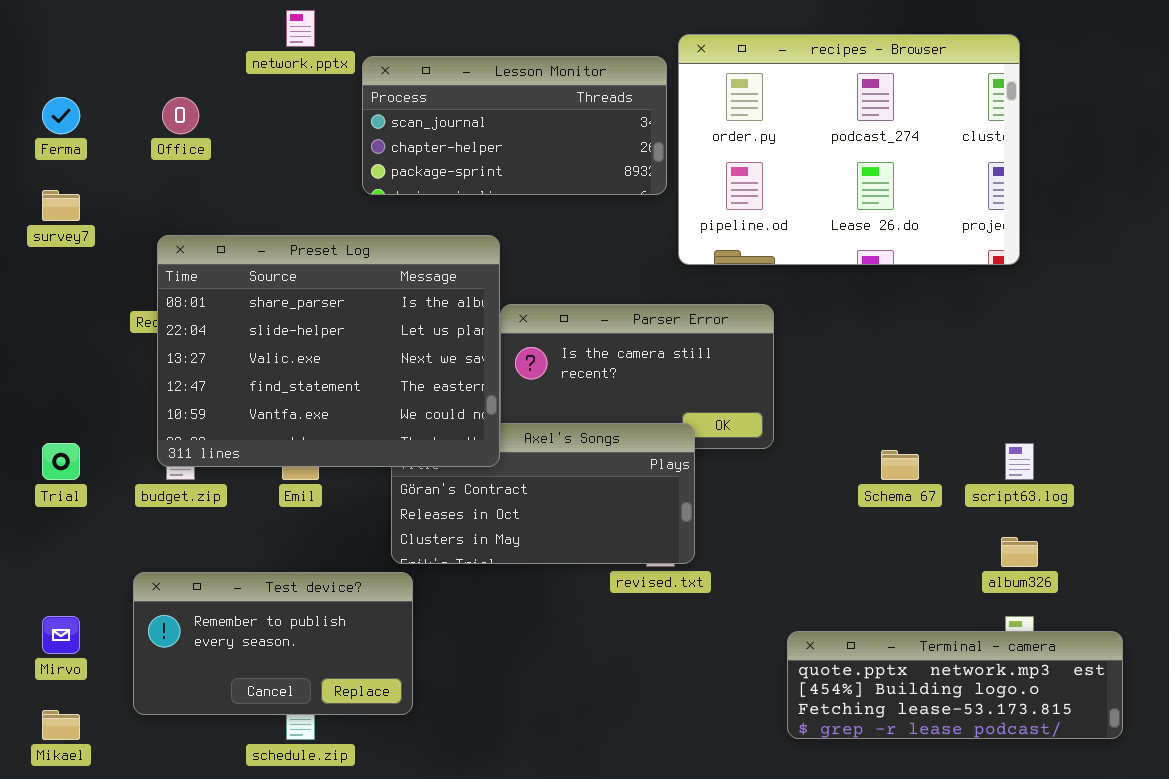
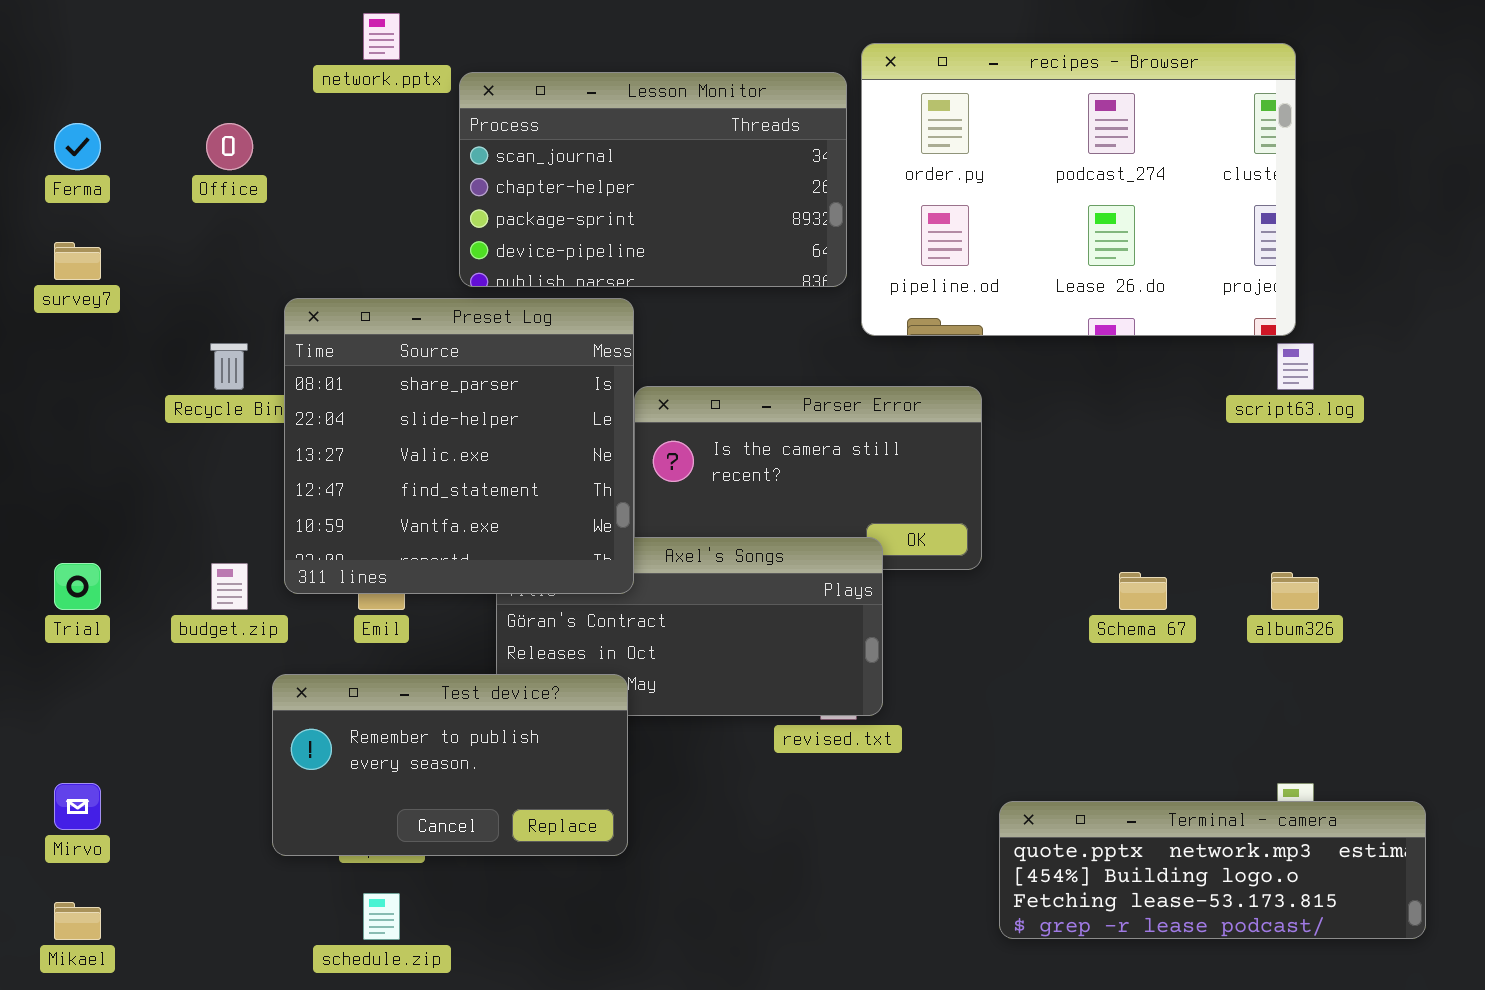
Lesson Monitor: [362,56,667,195] -> [459,72,847,287], resized
Preset Log: [157,235,500,467] -> [284,298,634,594], resized
script63.log: [1005,443,1034,480] -> [1277,343,1314,390], moved
album326: [1001,537,1038,567] -> [1271,572,1319,610], moved
Test device?: [133,572,413,715] -> [272,674,628,856], moved

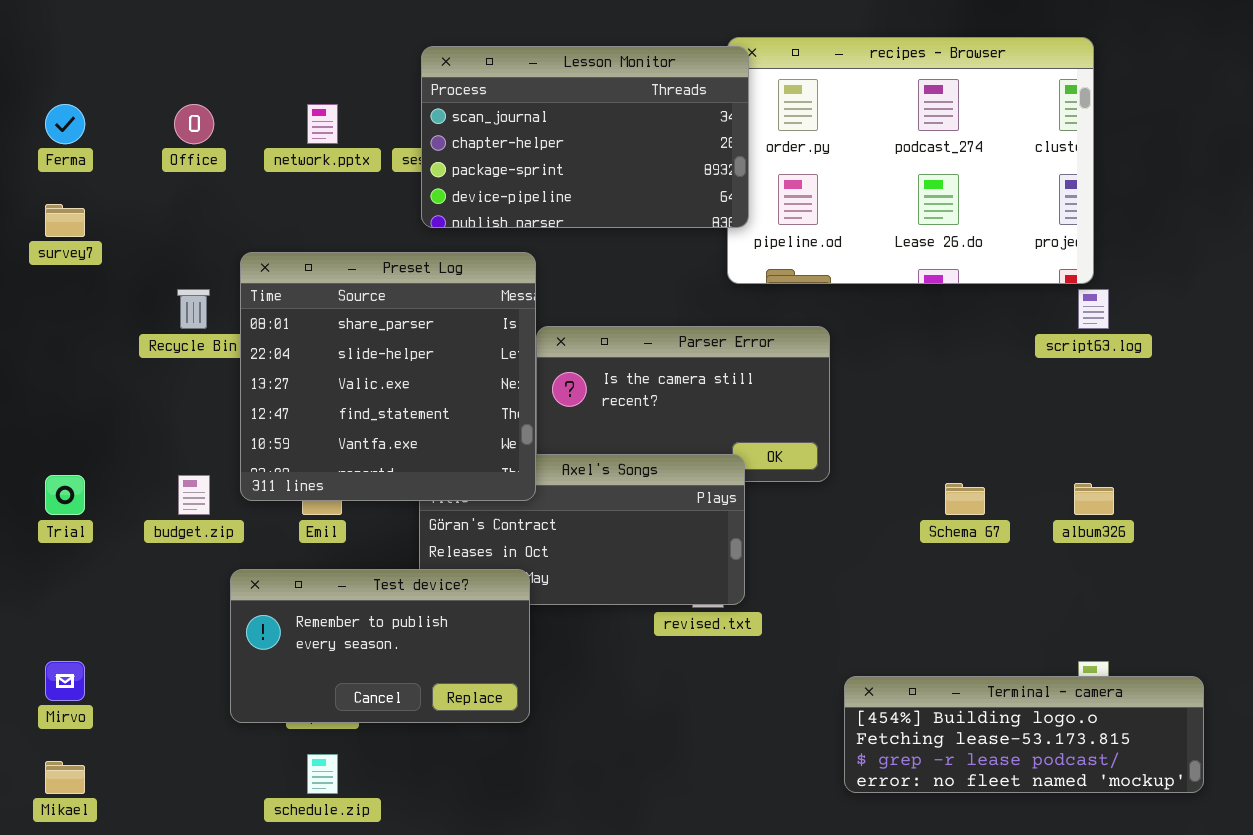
network.pptx: [363,13,400,60] -> [307,104,338,144], moved
Lesson Monitor: [459,72,847,287] -> [421,46,749,228], moved
Terminal - camera: [999,801,1426,939] -> [844,676,1204,793], scrolled down 1 row

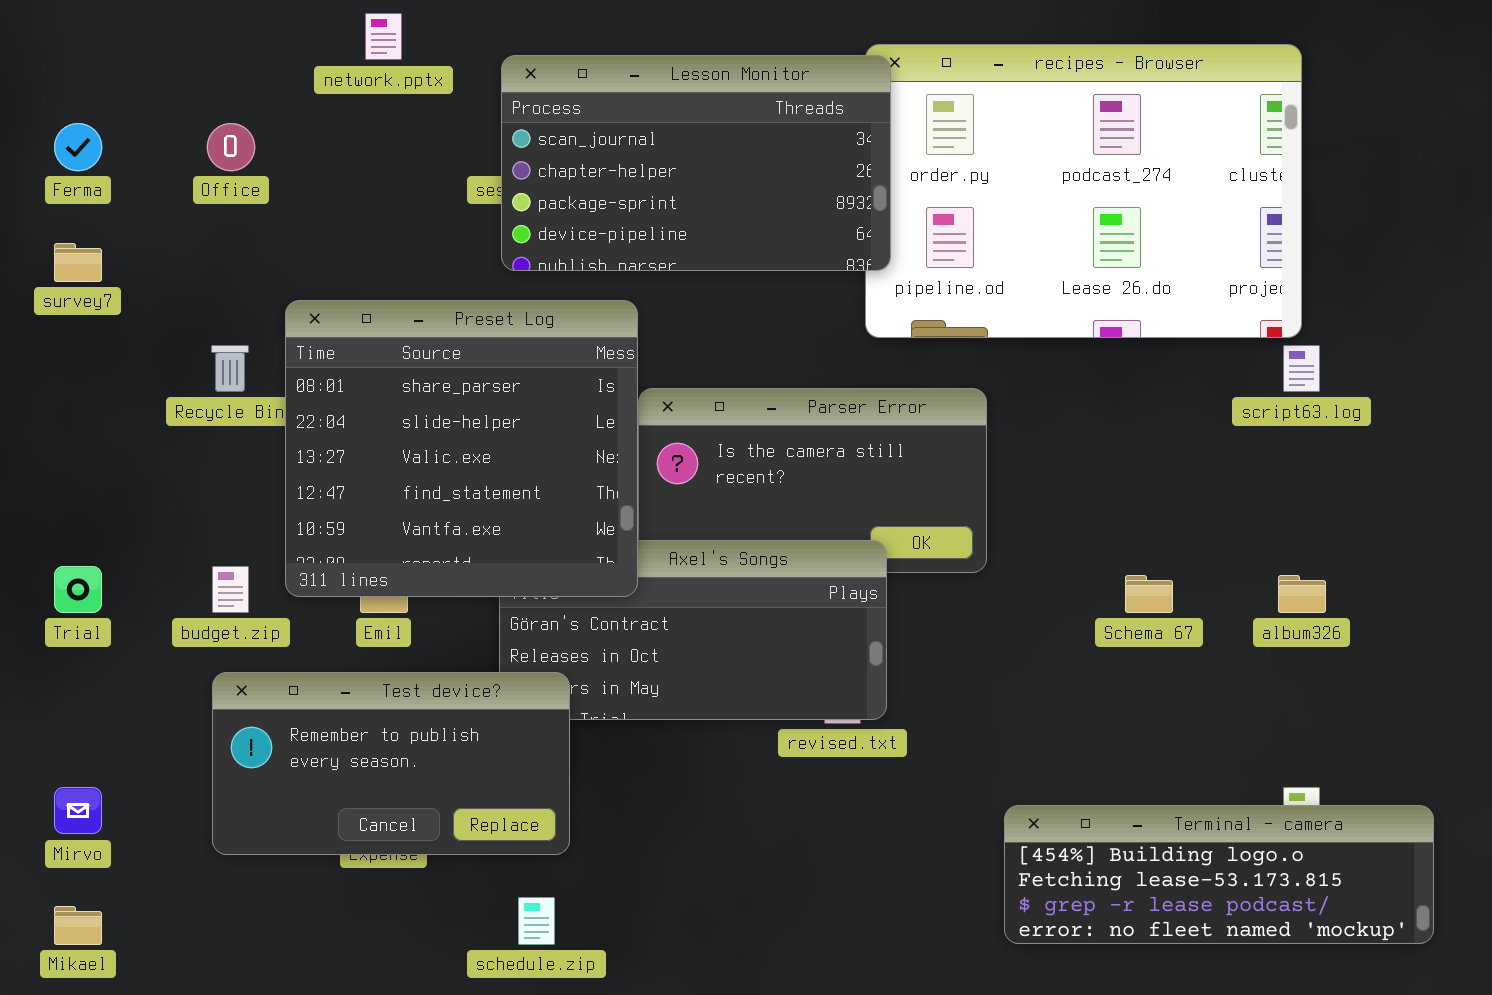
network.pptx: [307,104,338,144] -> [365,13,402,60], moved
Test device?: [230,569,530,723] -> [212,672,570,855], moved
schedule.zip: [307,754,338,794] -> [518,897,555,945], moved

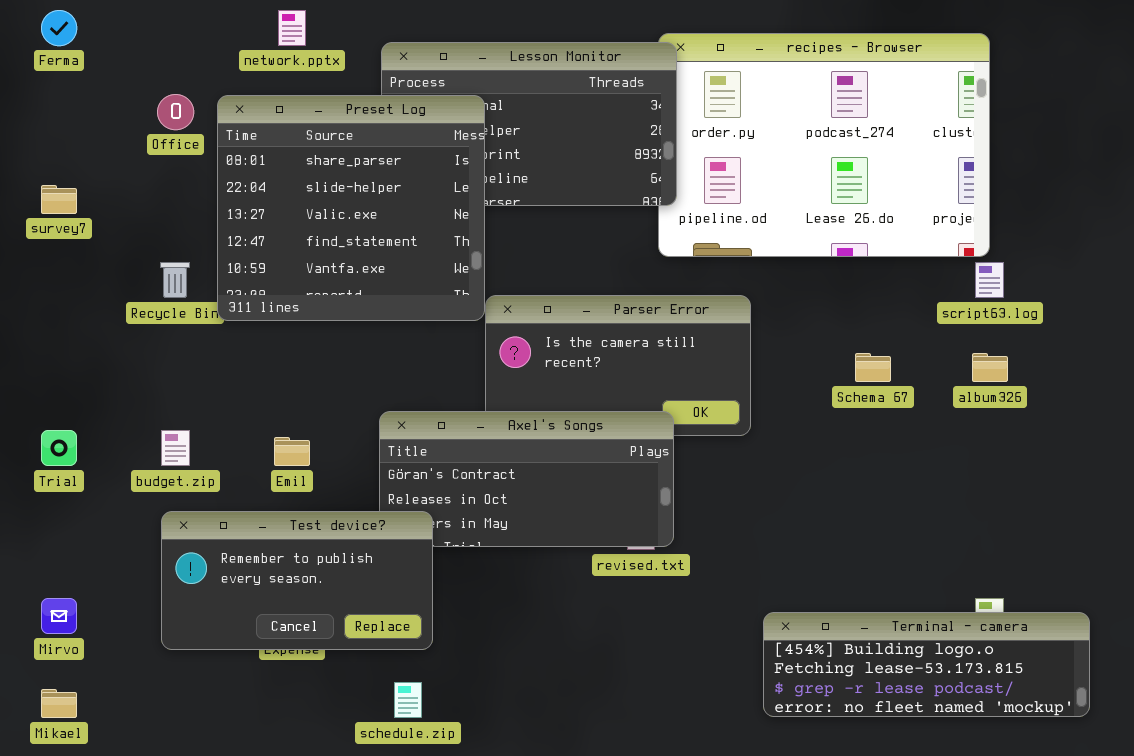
Ferma: [54,123,102,171] -> [41,10,77,46], moved
Preset Log: [285,300,638,597] -> [217,95,485,321], moved
Schema 67: [1125,575,1173,613] -> [855,353,891,382], moved
album326: [1278,575,1326,613] -> [972,353,1008,382], moved

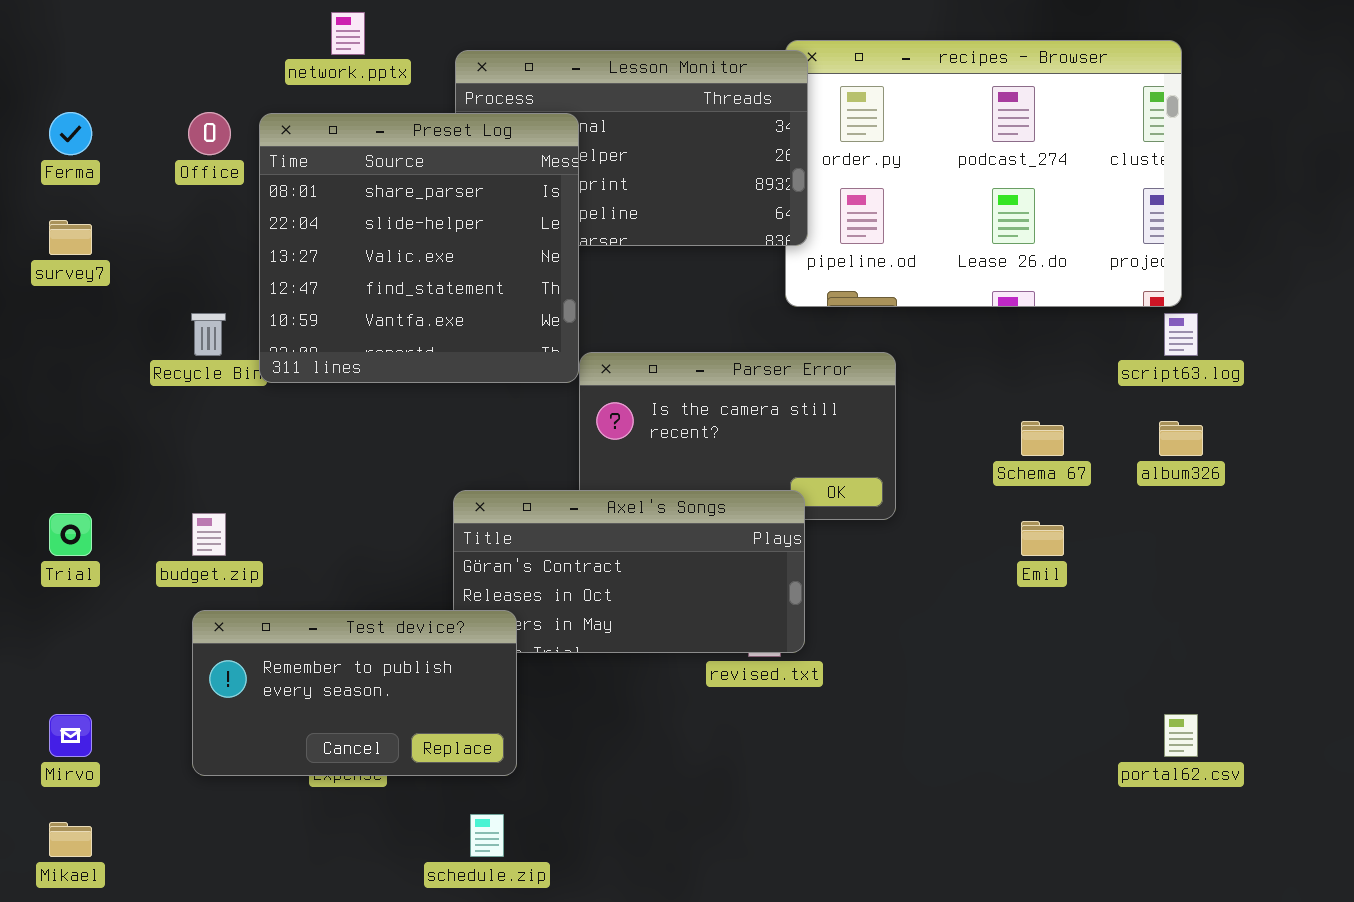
Ferma: [41,10,77,46] -> [49,112,92,155], moved
Emil: [274,437,310,466] -> [1021,521,1064,556], moved
Terminal - camera: [763,612,1090,717] -> none, closed

